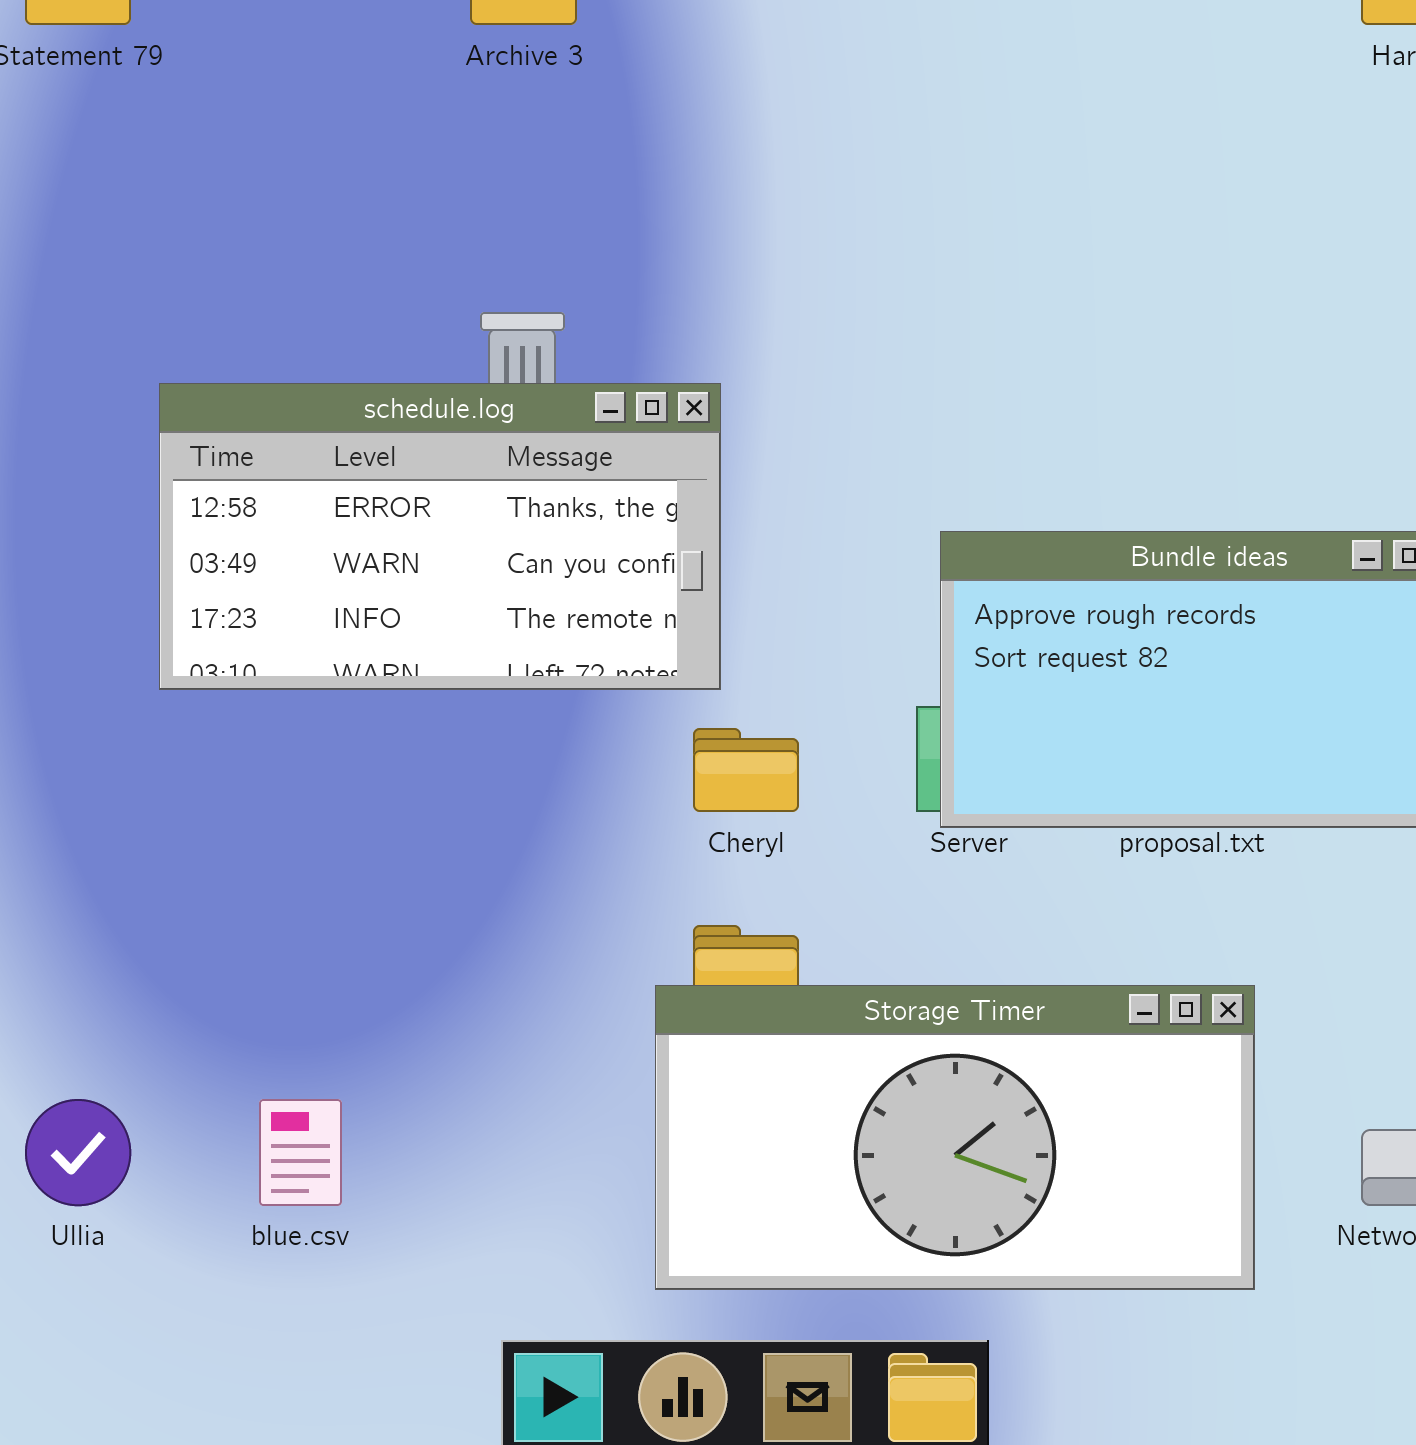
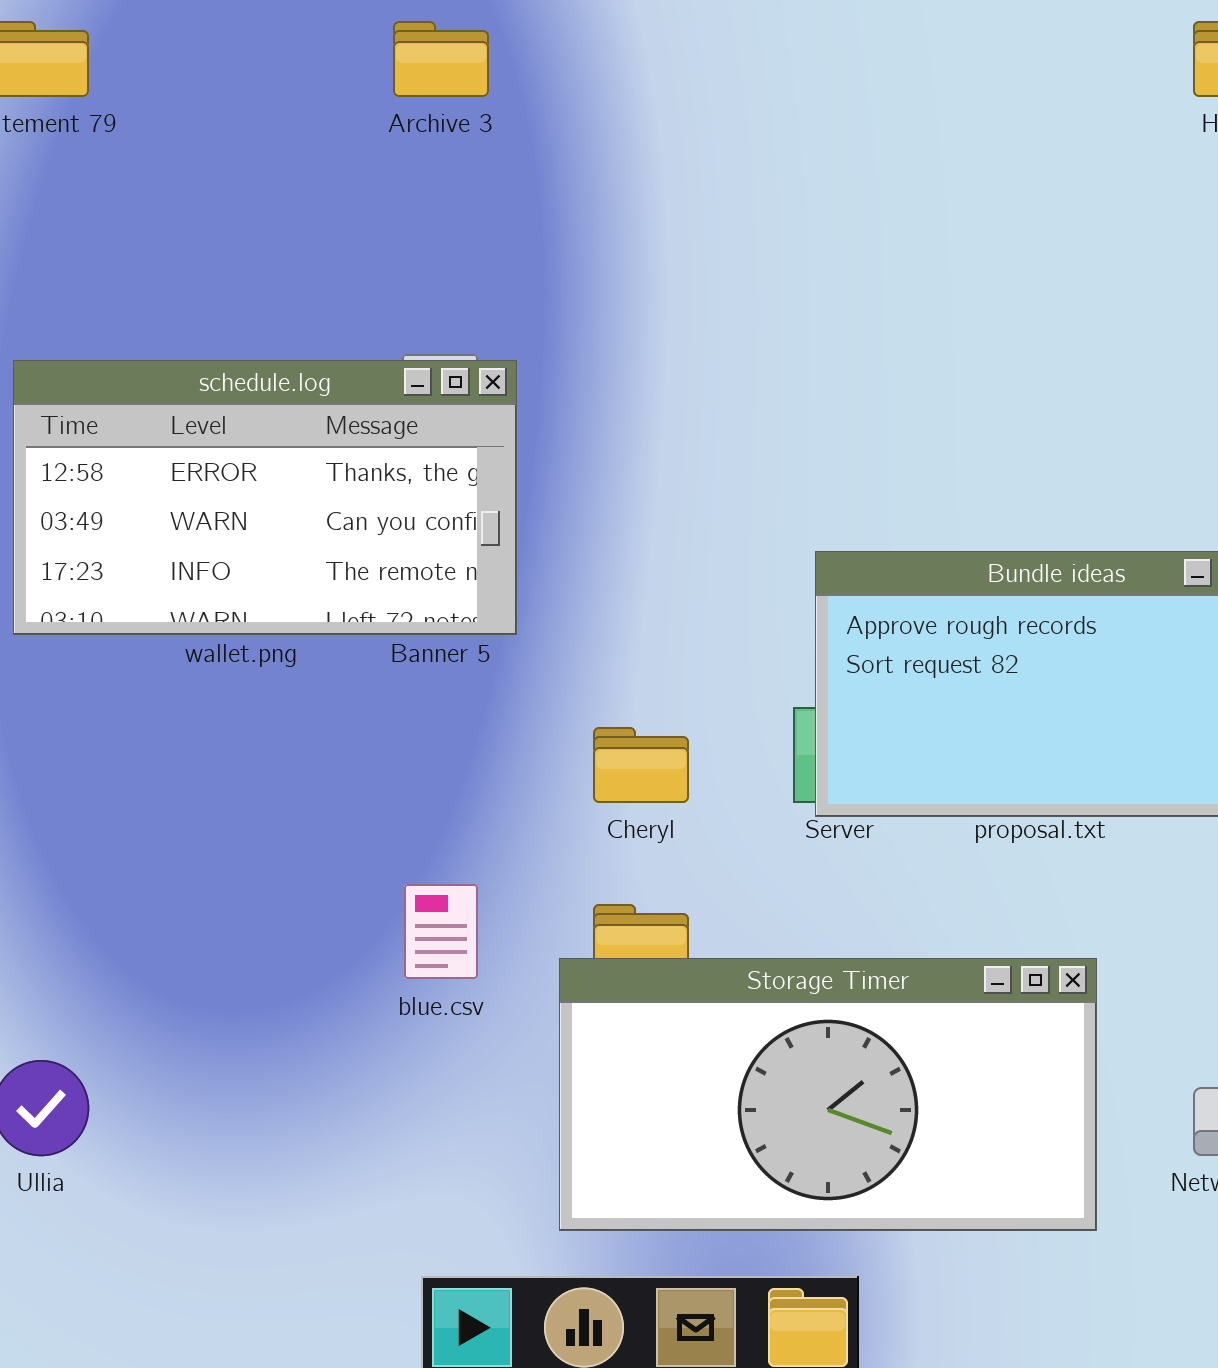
schedule.log: [159,383,721,690] -> [13,360,517,635], moved
blue.csv: [259,1099,342,1206] -> [404,884,478,979], moved

